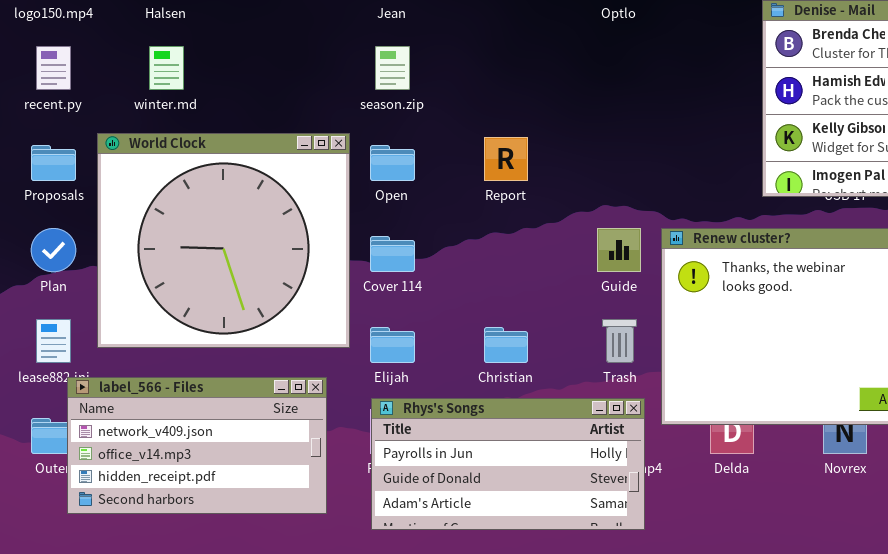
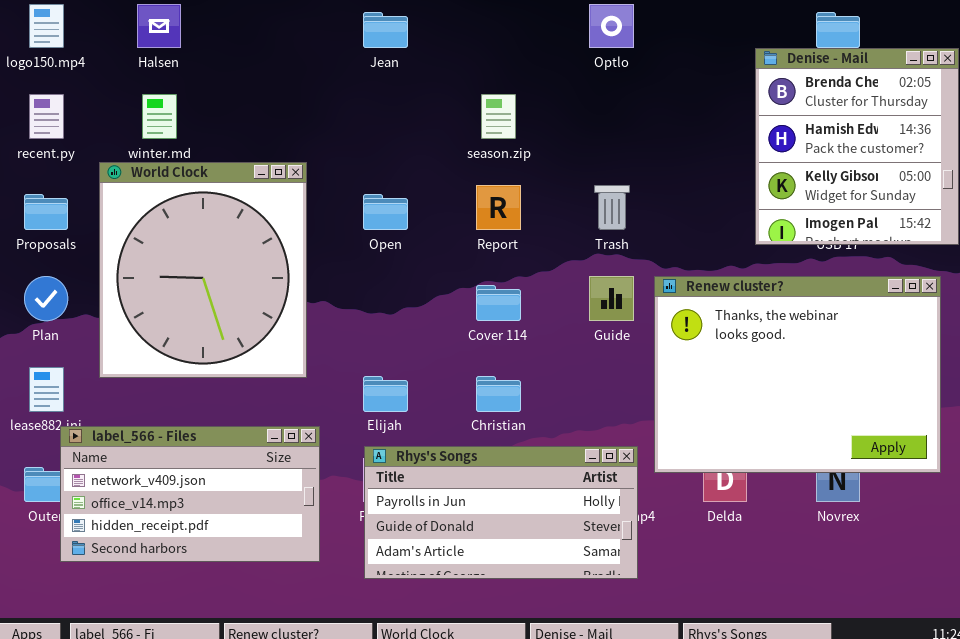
season.zip: [375,46,410,90] -> [481,94,516,139], moved
World Clock: [97,133,350,348] -> [99,162,307,378], moved, resized
Cover 114: [370,236,415,272] -> [476,285,521,321], moved
Trash: [602,319,637,363] -> [594,185,630,230], moved

